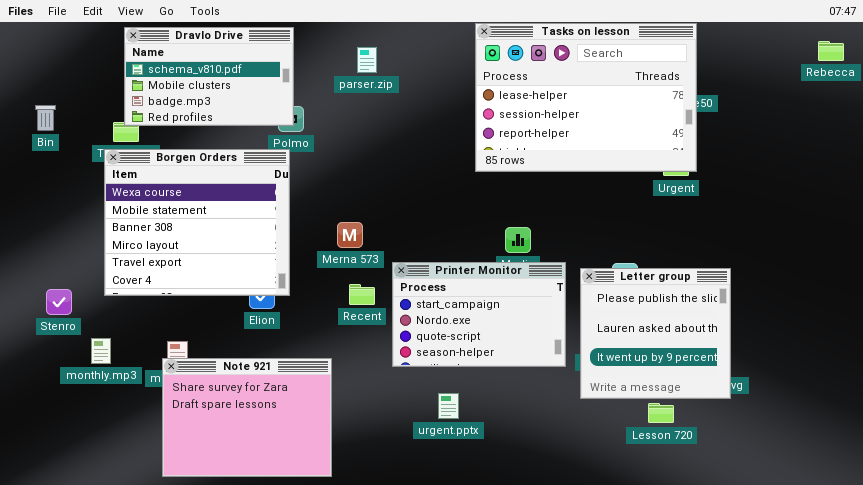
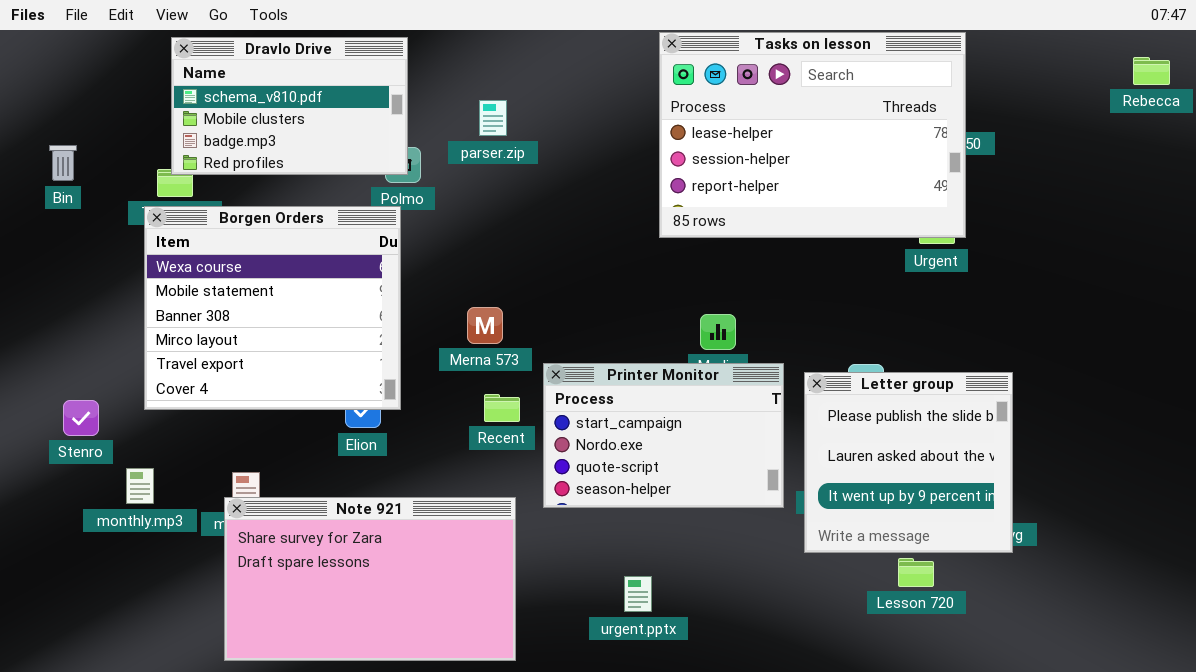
parser.zip: [357,47,377,73] -> [479,100,507,136], moved
Note 921: [162,358,332,477] -> [224,497,516,661], resized
urgent.pptx: [438,393,459,419] -> [624,576,652,612], moved

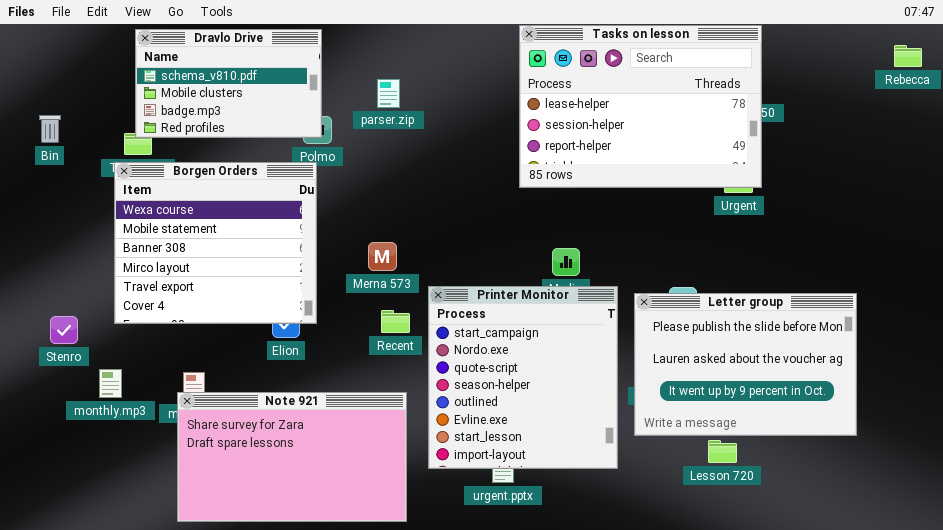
Printer Monitor: [543,363,784,508] -> [428,286,618,469], resized
Letter group: [804,372,1013,553] -> [634,293,857,436], resized

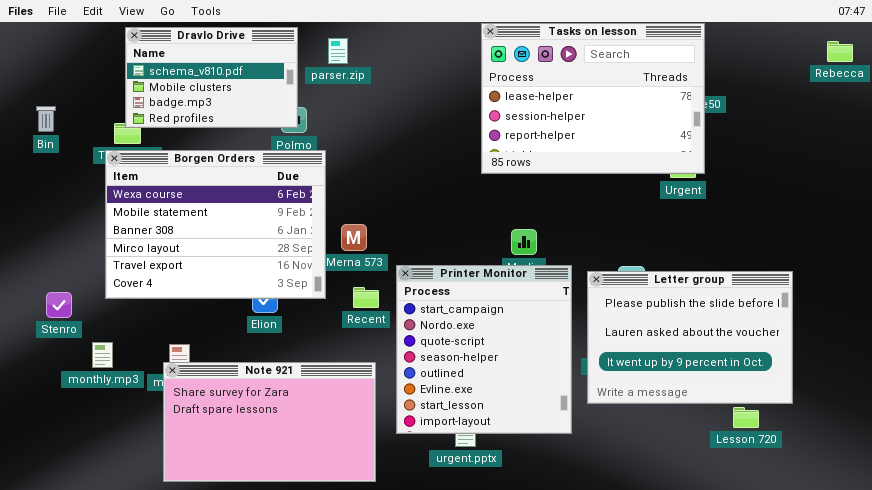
parser.zip: [377,79,400,108] -> [328,38,348,64], moved
Borgen Orders: [114,162,317,324] -> [105,150,326,299], resized
Lesson 720: [708,440,737,463] -> [733,407,759,428], moved

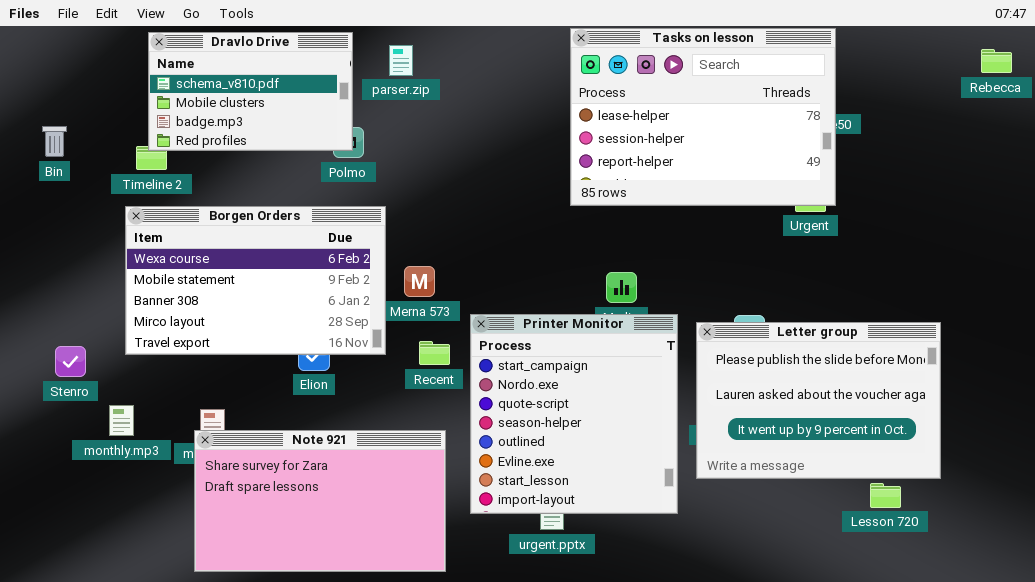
Borgen Orders: [105,150,326,299] -> [125,206,386,355], resized

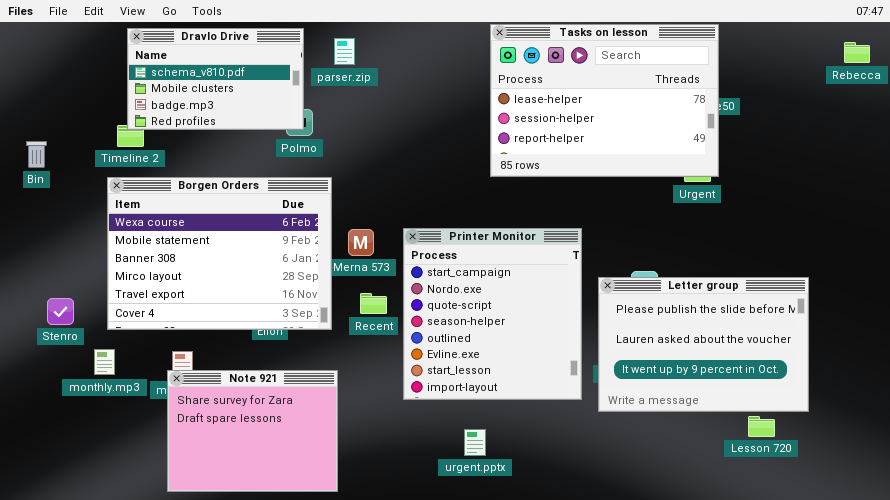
Bin: [42,126,67,157] -> [26,141,47,168], moved
Borgen Orders: [125,206,386,355] -> [107,177,332,330], resized
Printer Monitor: [470,314,678,514] -> [403,228,582,400], moved
Note 921: [194,430,446,572] -> [167,370,338,492], resized

